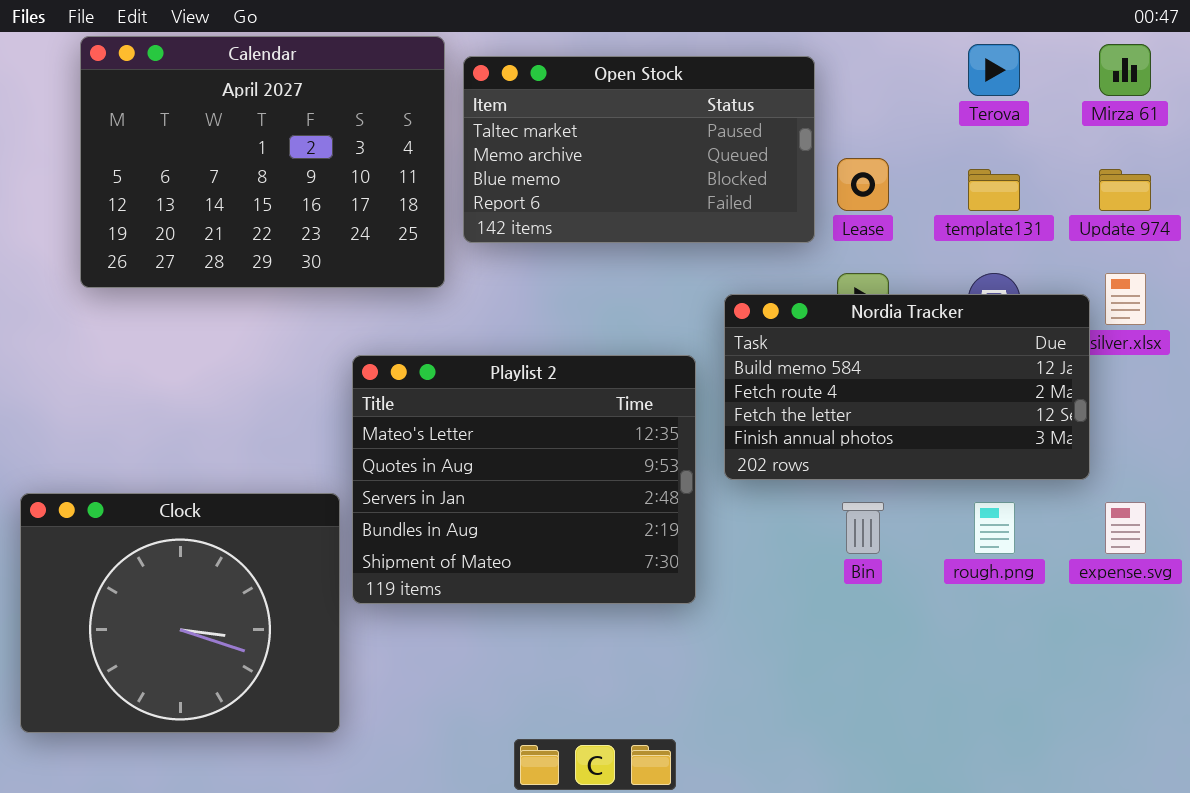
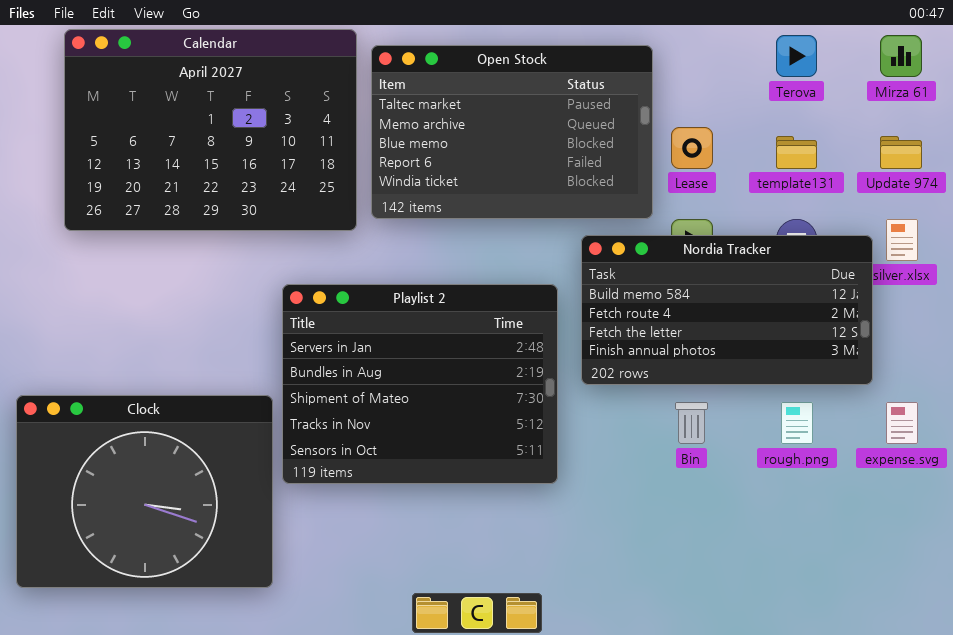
Open Stock: [463,56,815,243] -> [371,45,653,219], resized
Playlist 2: [352,355,696,604] -> [282,284,558,484], scrolled down 2 rows

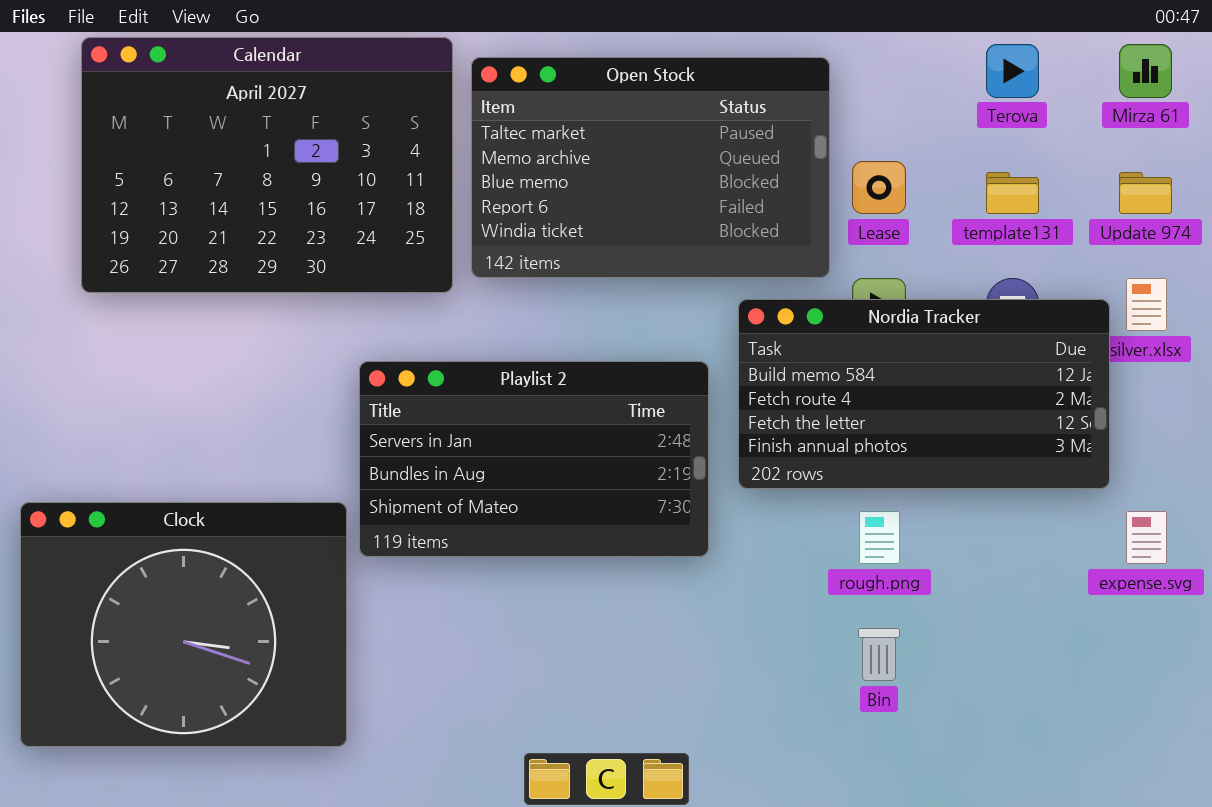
Playlist 2: [282,284,558,484] -> [359,361,709,557], resized
Bin: [675,402,708,444] -> [858,628,900,681], moved
rough.png: [781,402,813,444] -> [859,511,900,564], moved

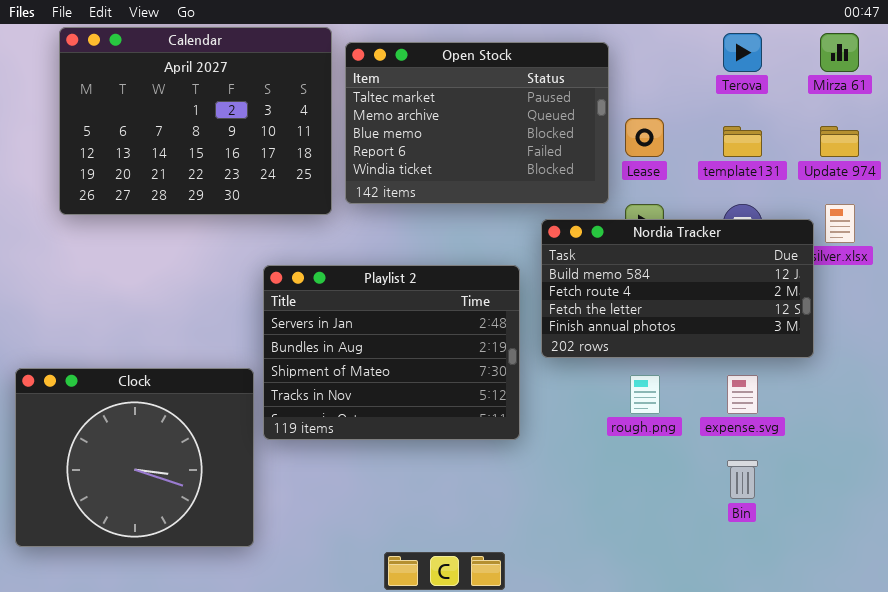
Playlist 2: [359,361,709,557] -> [263,265,520,440], resized
expense.svg: [1126,511,1167,564] -> [727,375,758,414], moved
Bin: [858,628,900,681] -> [727,460,758,499], moved

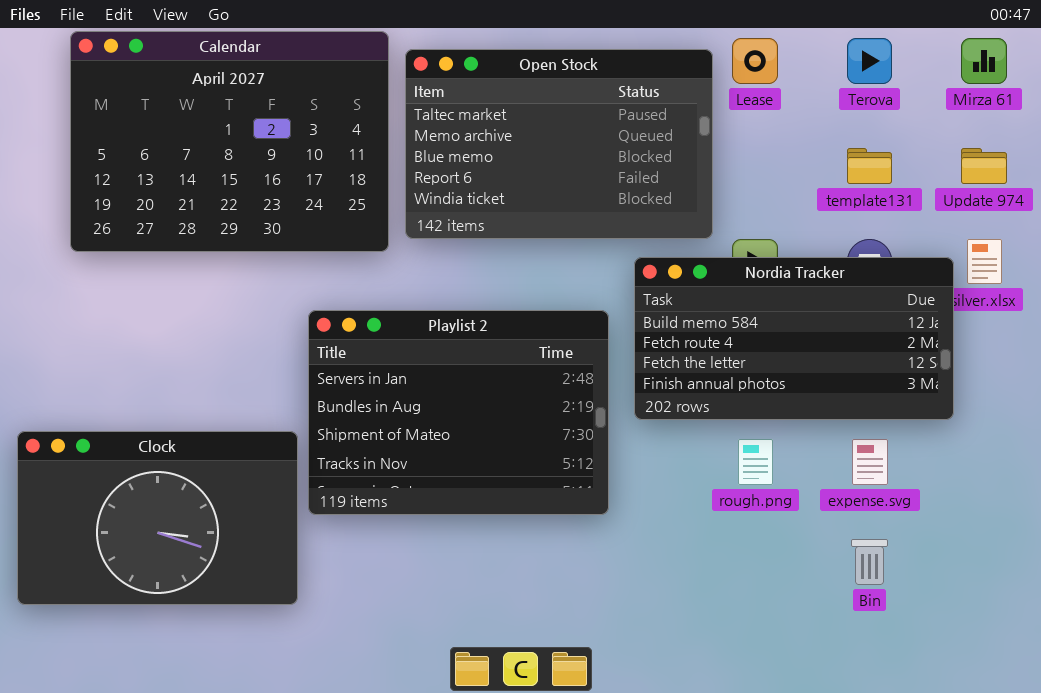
Lease: [625,118,664,157] -> [732,38,778,84], moved
Clock: [15,368,254,547] -> [17,431,298,605], resized

